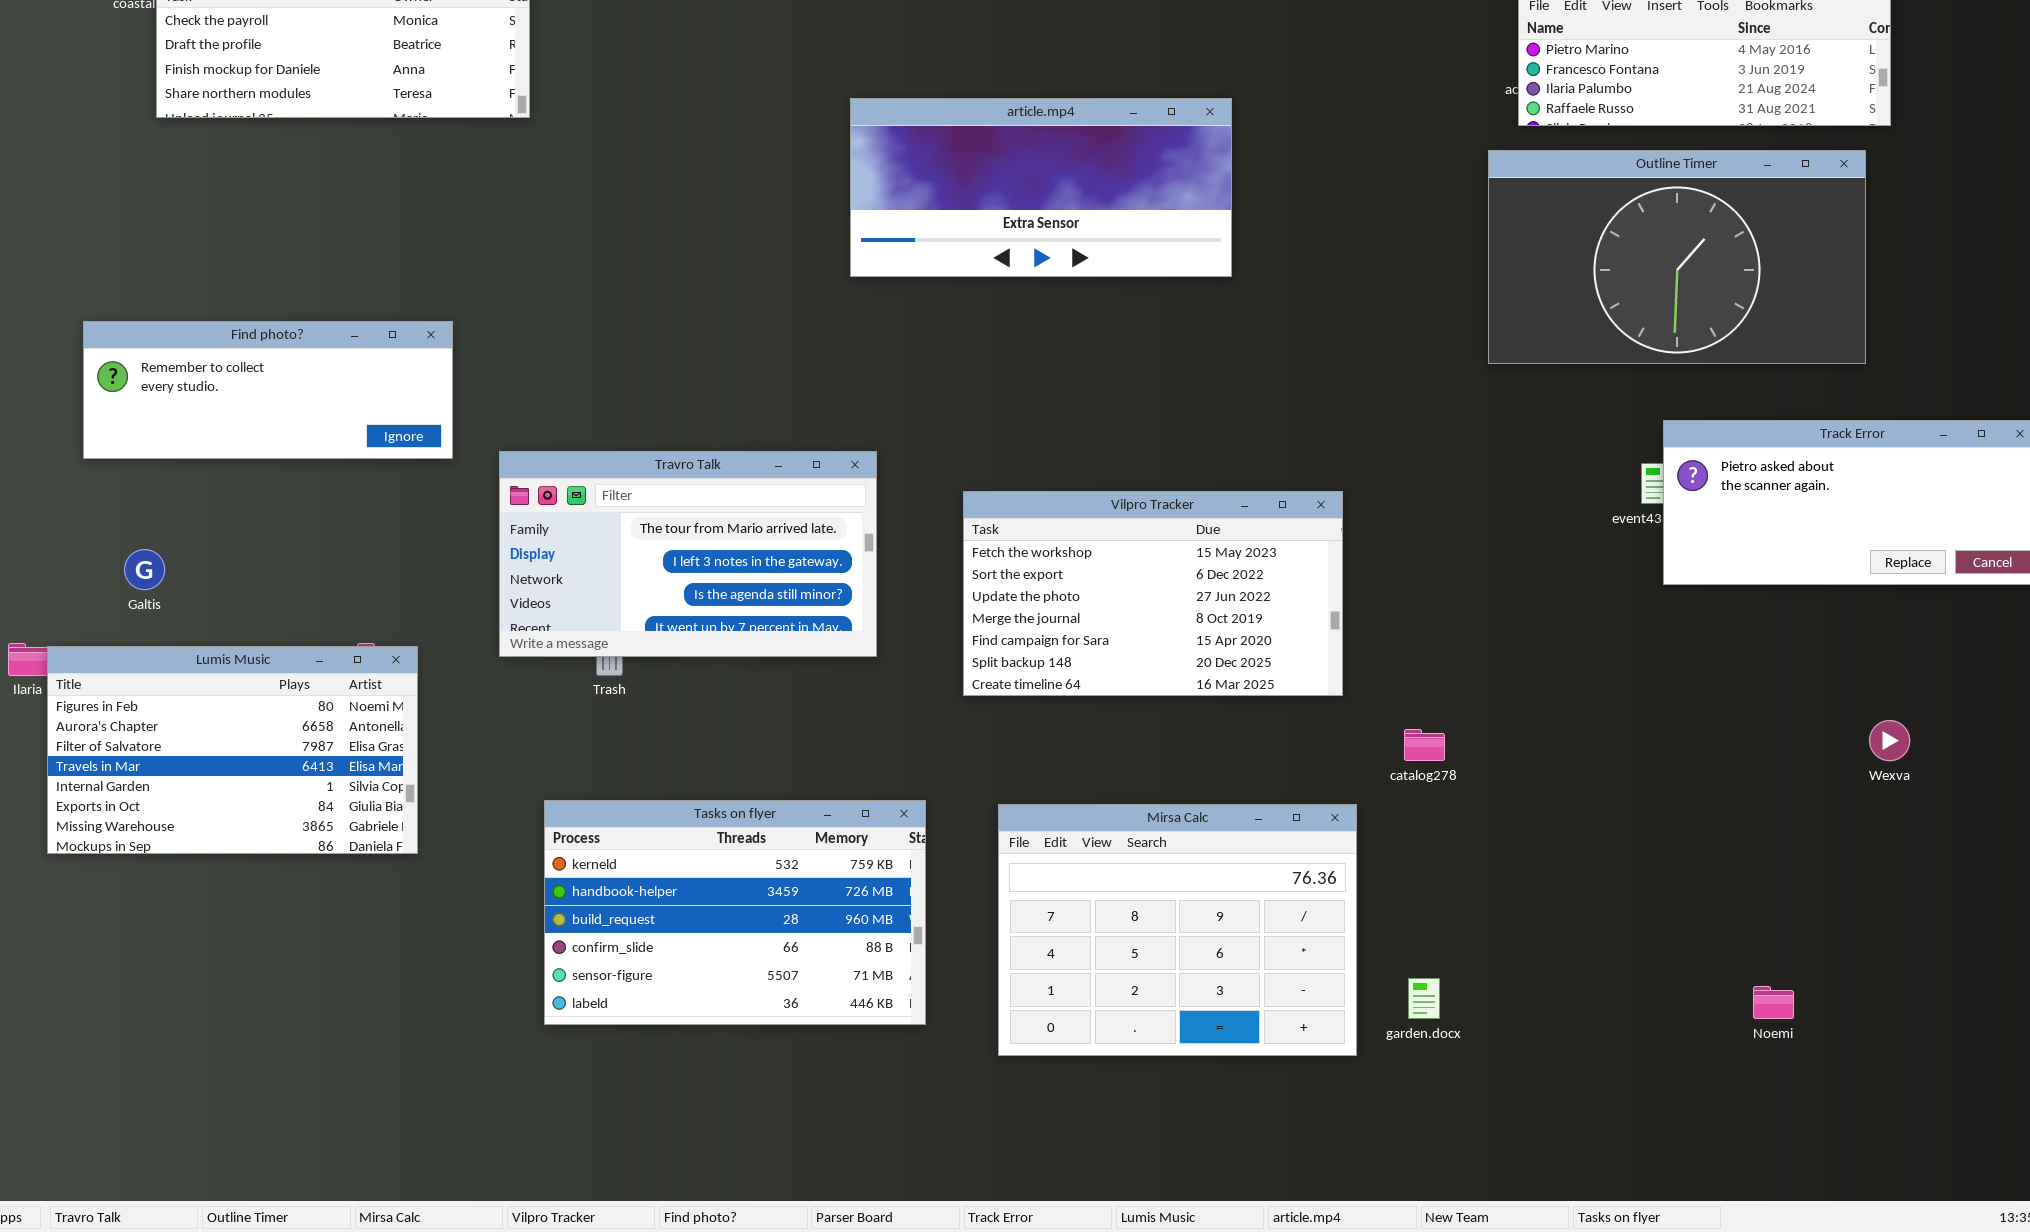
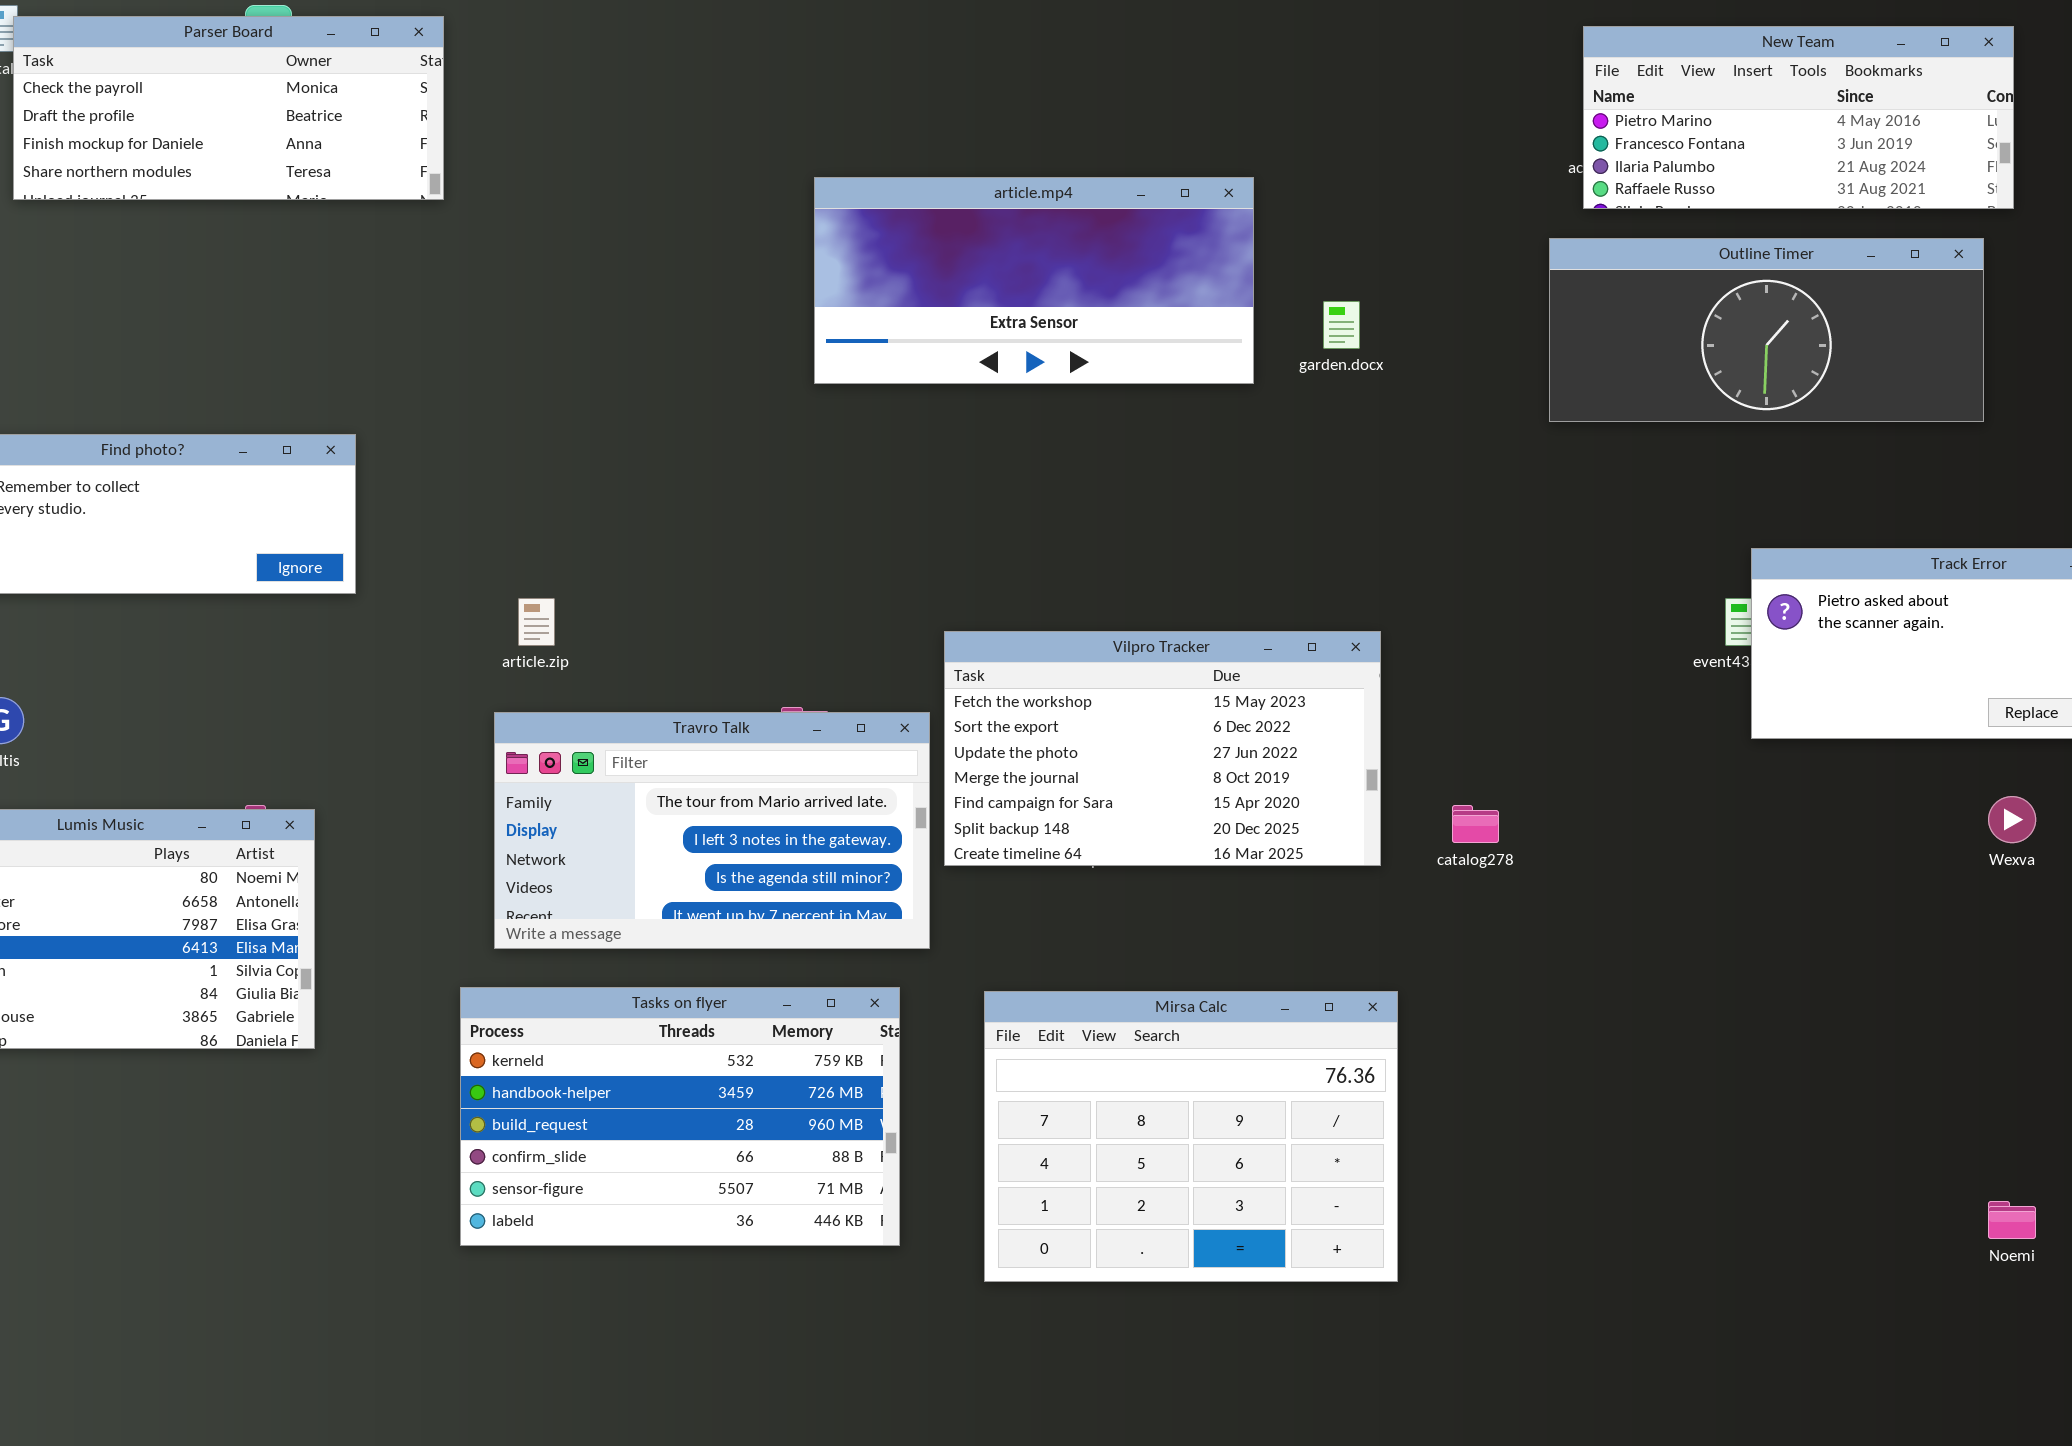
Outline Timer: [1488,150,1866,364] -> [1549,238,1984,422], resized
Travro Talk: [499,451,877,657] -> [494,712,930,949], moved
Wexva: [1869,720,1910,761] -> [1988,796,2036,843], moved
catalog278: [1404,729,1445,761] -> [1452,805,1499,843], moved
garden.docx: [1408,978,1440,1019] -> [1323,301,1360,349], moved
Noemi: [1753,986,1794,1019] -> [1988,1201,2036,1239], moved

